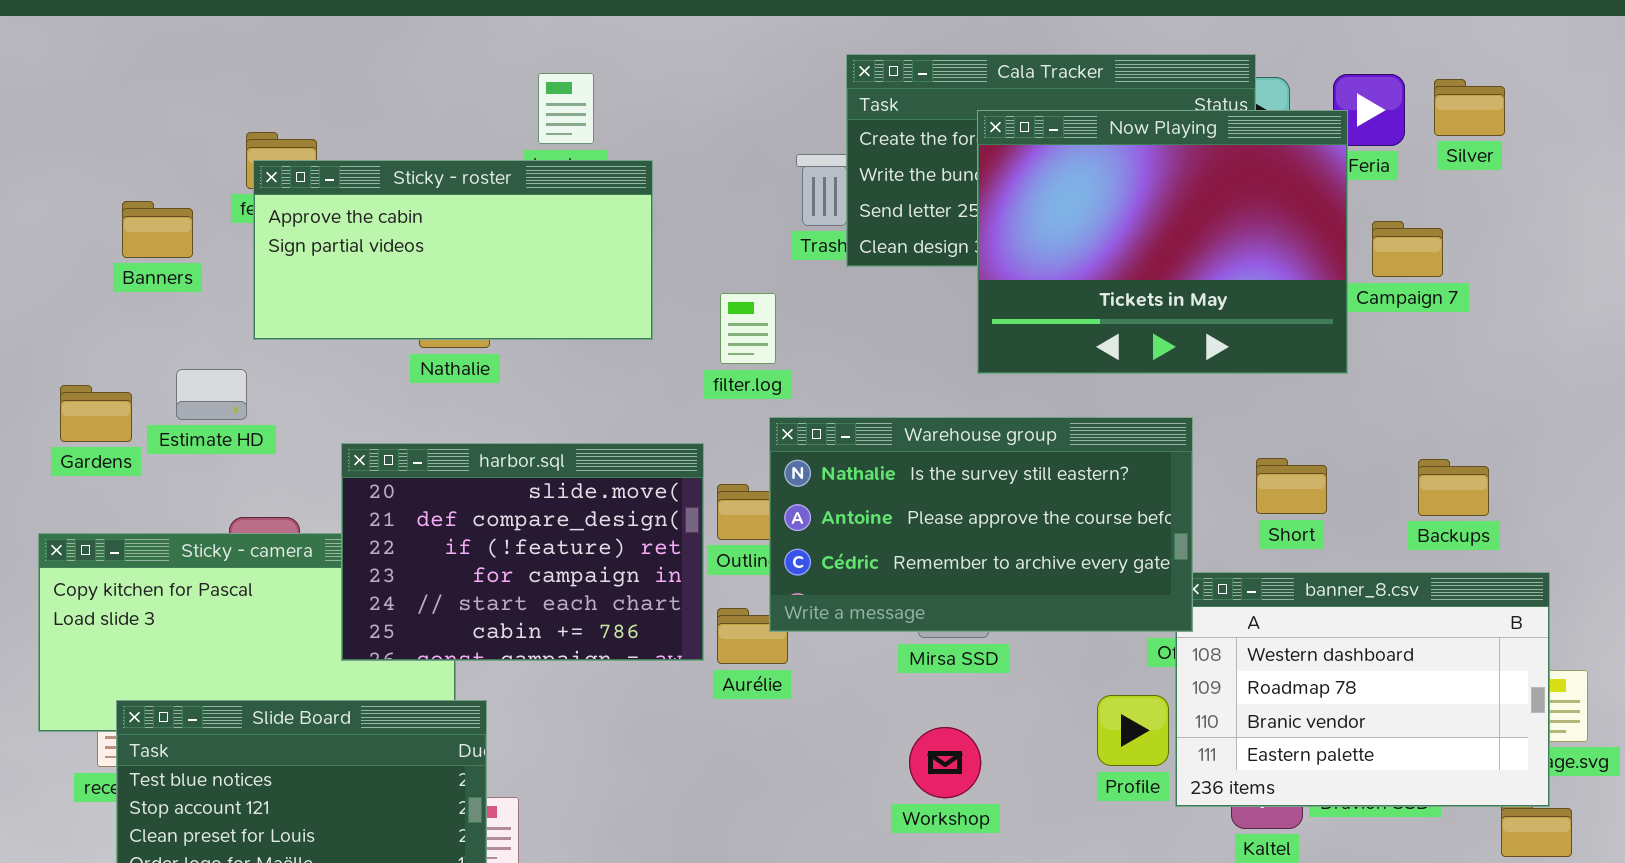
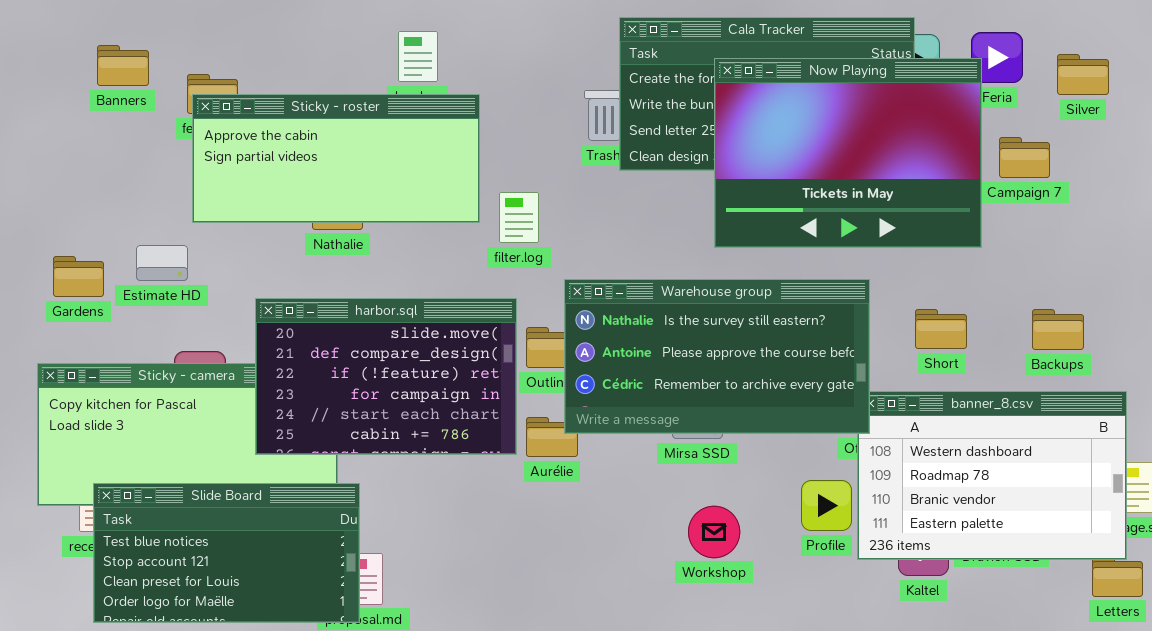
Silver: [1434,79,1505,136] -> [1057,54,1109,95], moved
Banners: [122,201,193,258] -> [97,45,149,86], moved
filter.log: [720,293,776,364] -> [499,192,539,243], moved
Workshop: [909,727,981,798] -> [688,506,740,558], moved

